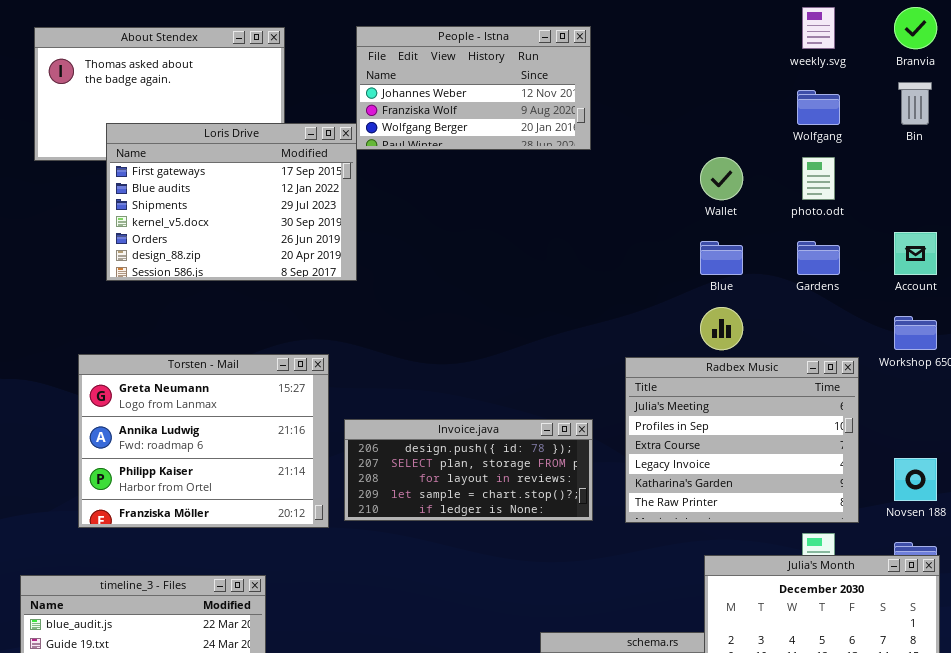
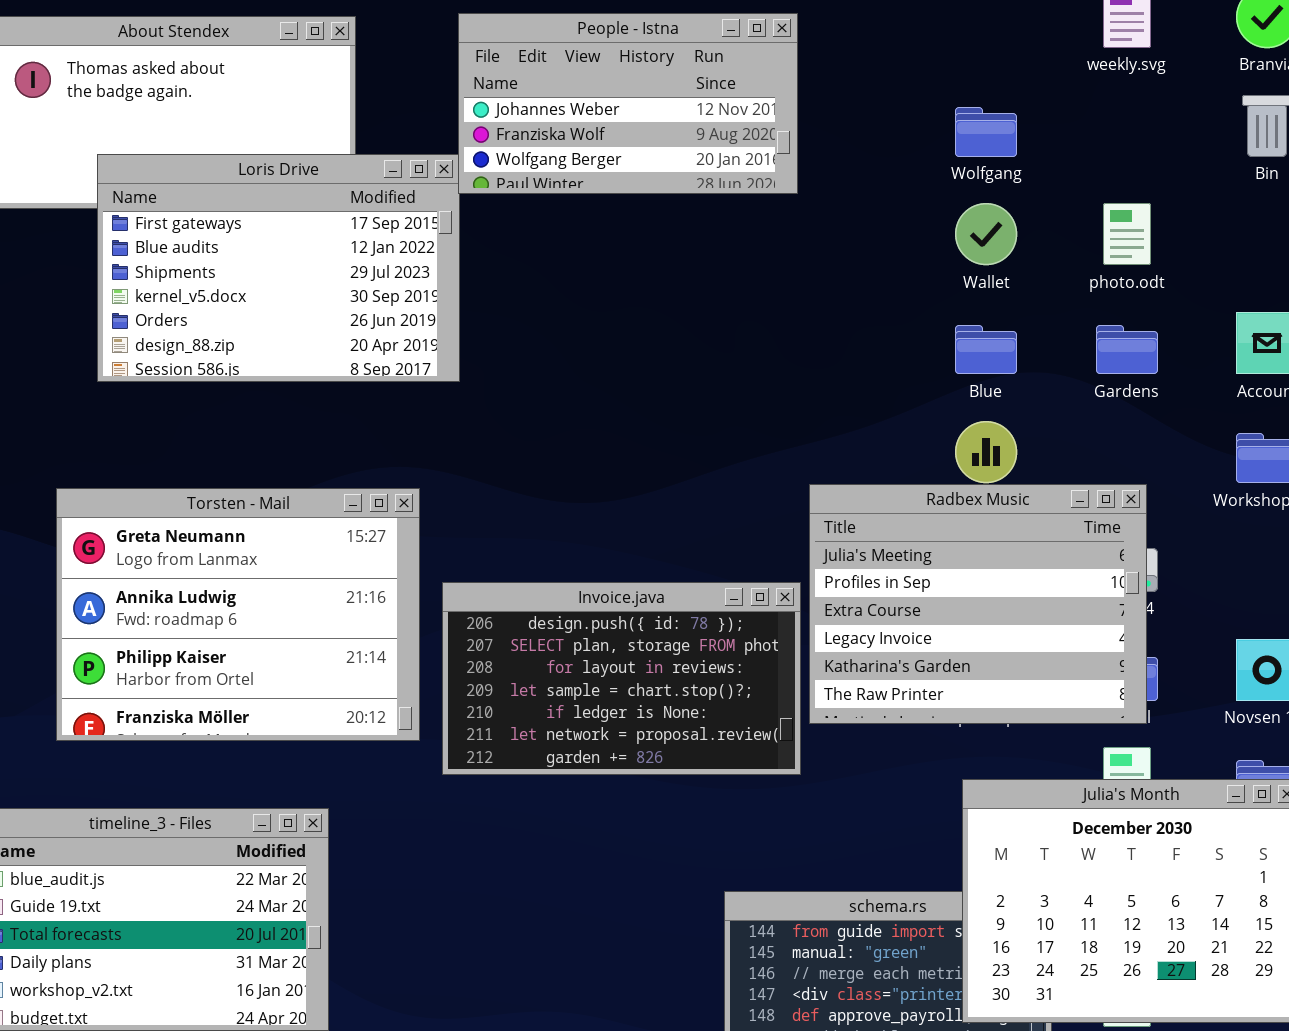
Wolfgang: [797,90,840,125] -> [955,107,1017,157], moved
Radbex Music: [625,357,859,523] -> [809,484,1147,724], moved
Invoice.java: [344,419,593,521] -> [442,582,801,775], resized

